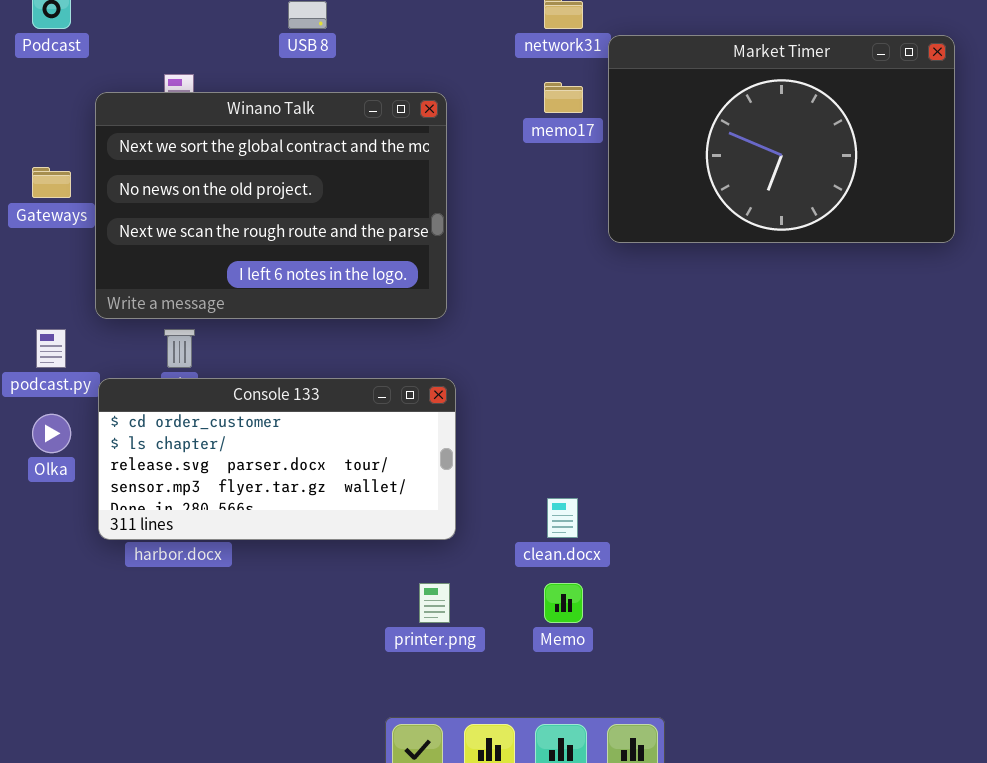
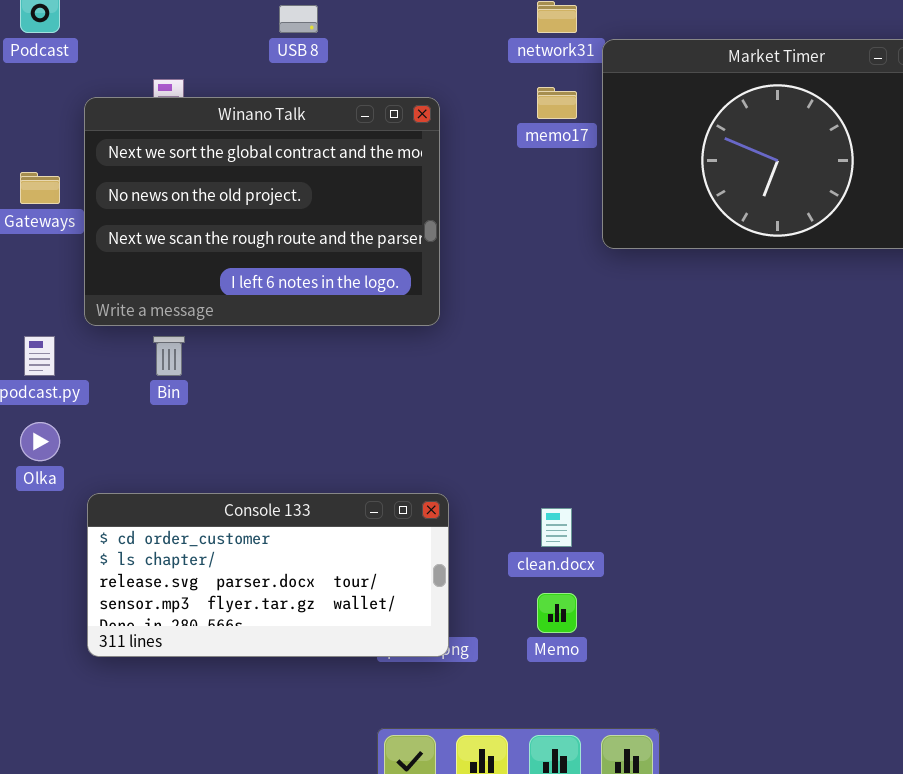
Console 133: [98,378,456,540] -> [87,493,449,657], moved

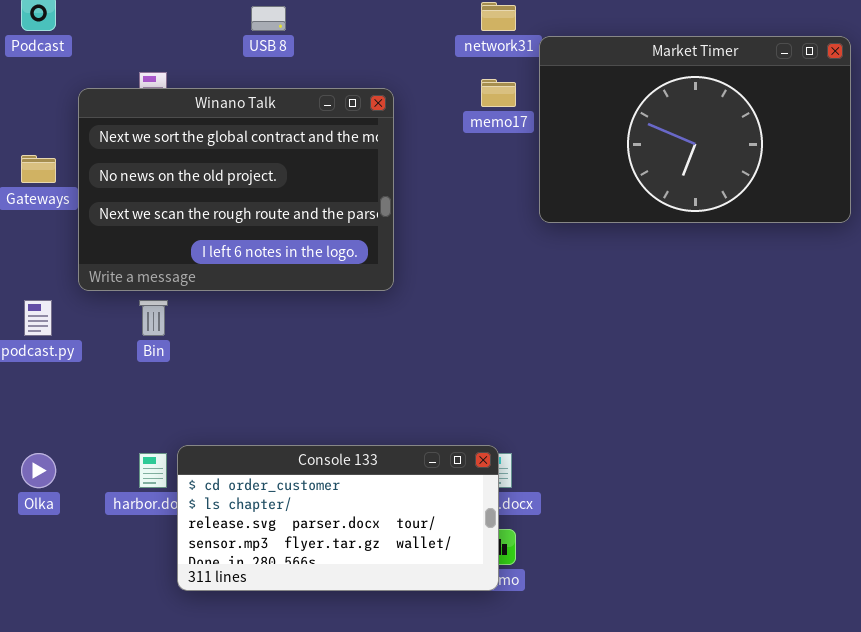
Olka: [20,422,60,461] -> [21,453,56,488], moved
Console 133: [87,493,449,657] -> [177,445,499,591], moved

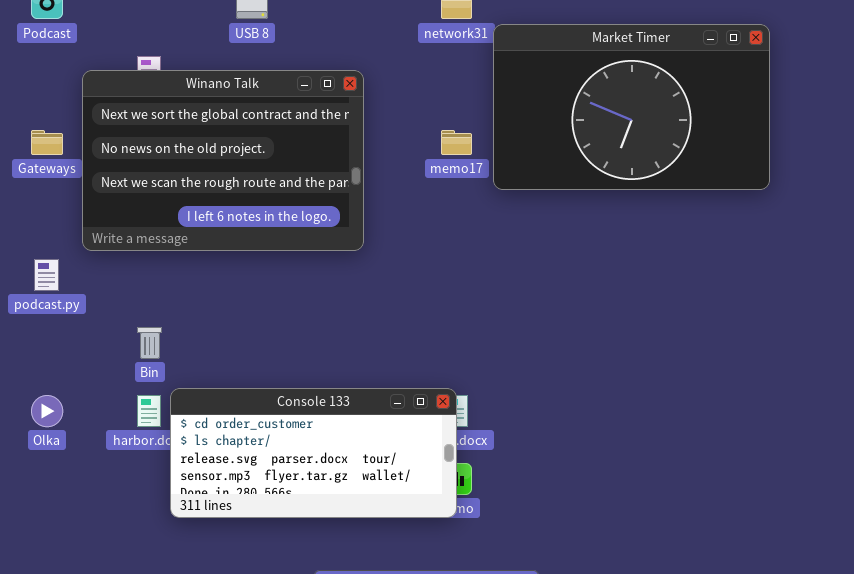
memo17: [481,79,516,107] -> [441,130,472,155], moved
Bin: [139,300,168,336] -> [137,327,162,359], moved

